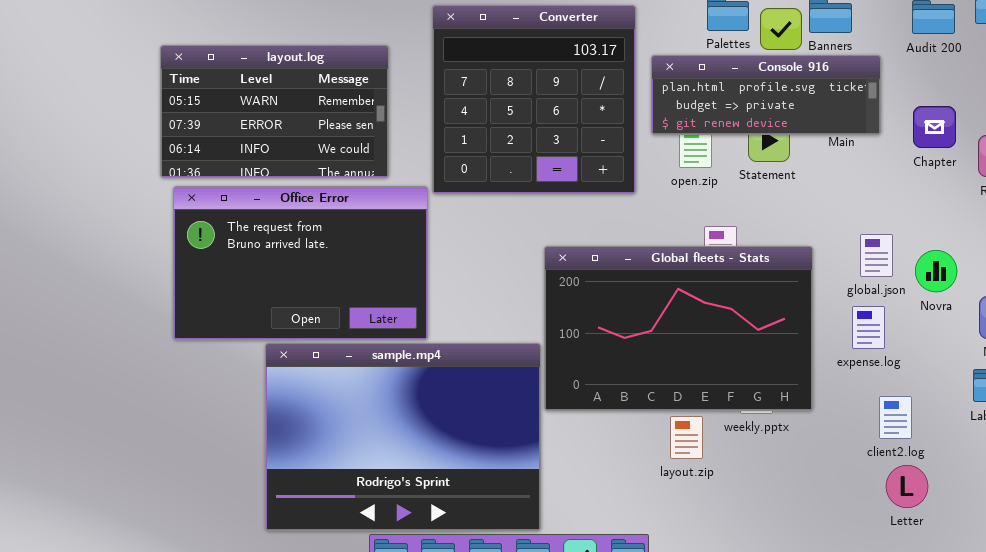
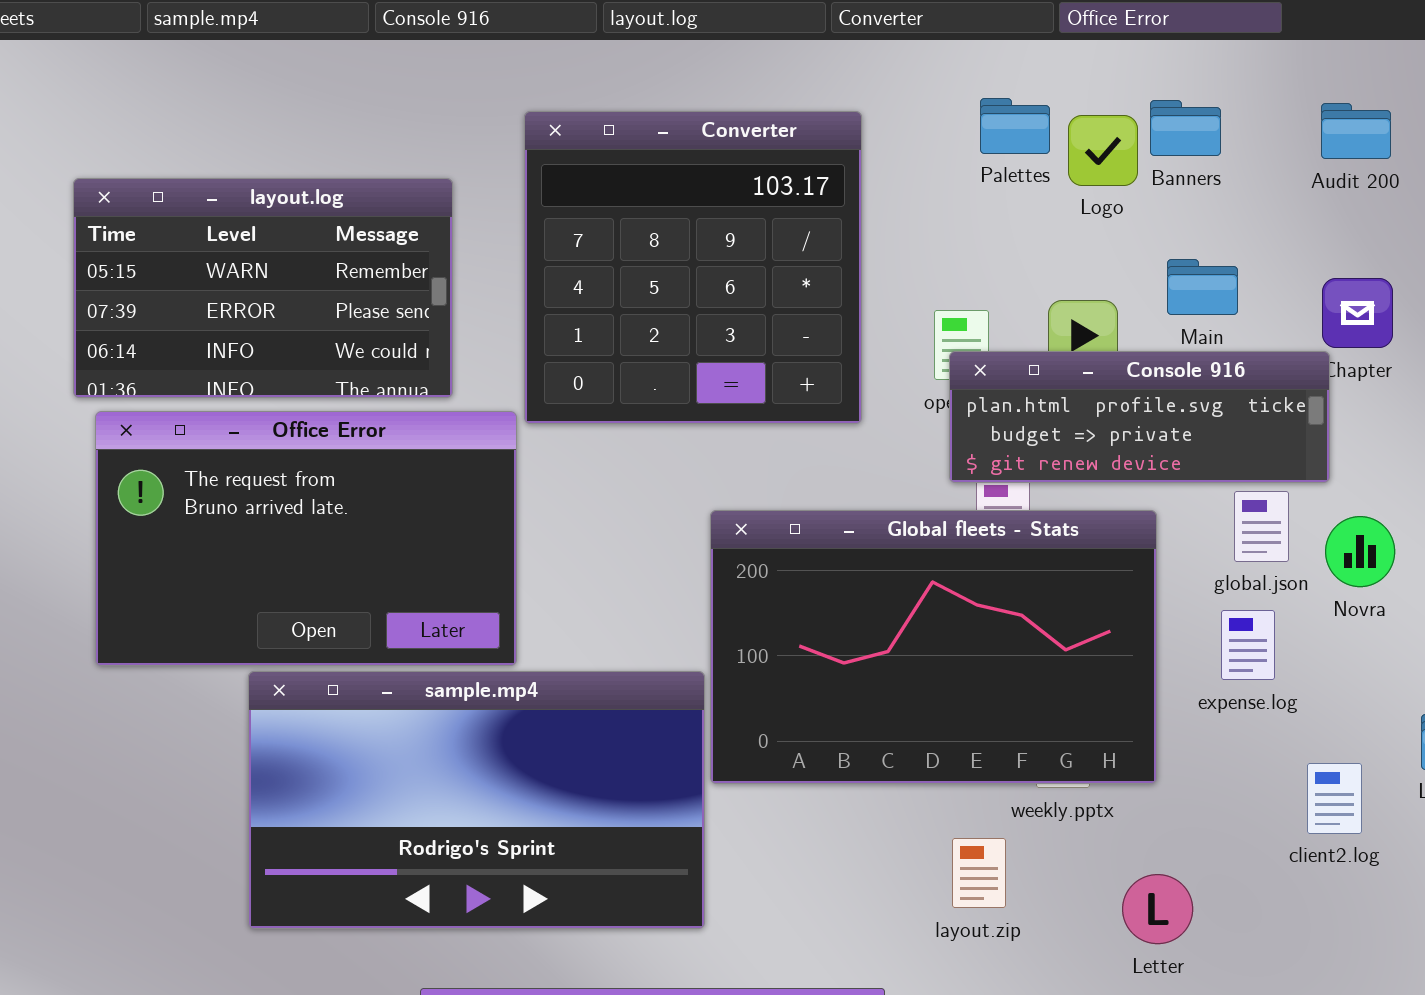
Console 916: [651,55,881,135] -> [949,351,1330,483], moved
sample.mp4: [265,343,541,531] -> [248,671,705,929], resized
client2.log: [879,396,912,439] -> [1307,763,1362,834], moved
layout.zip: [670,416,703,459] -> [952,838,1006,908], moved
Letter: [886,465,928,508] -> [1122,874,1193,944], moved

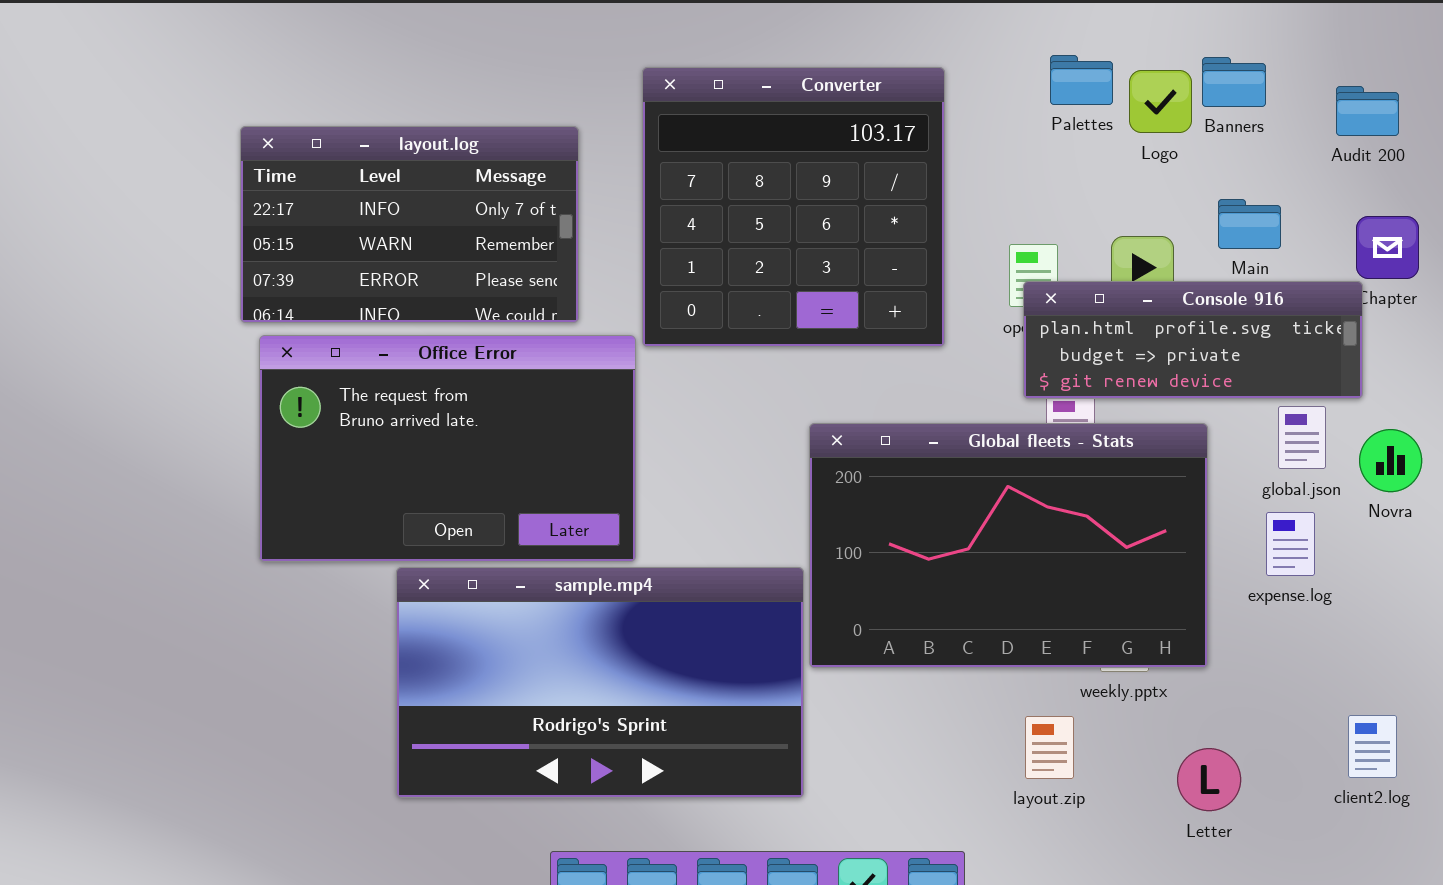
Audit 200: [1321,103,1391,159] -> [1336,86,1399,136], moved
layout.log: [73,178,453,398] -> [240,126,579,323], scrolled up 1 row
client2.log: [1307,763,1362,834] -> [1348,715,1397,778], moved

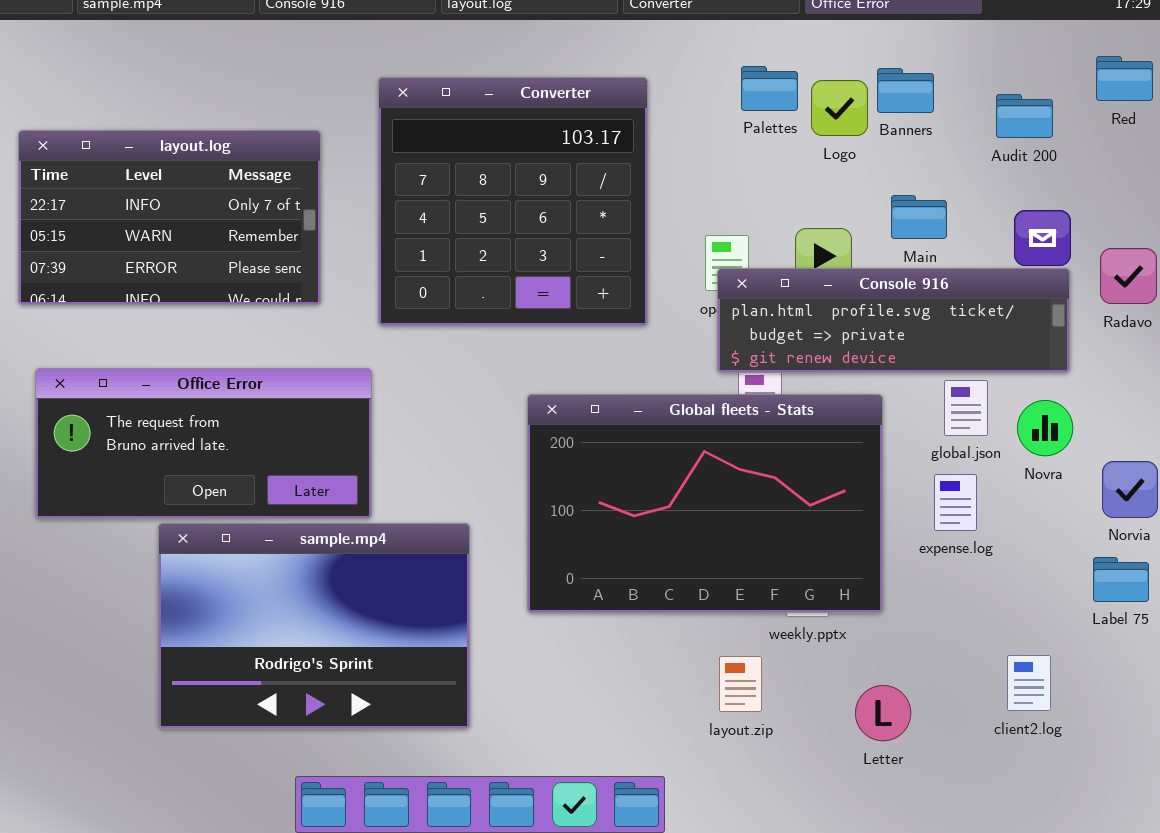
Console 916: [1023,281,1363,399] -> [717,268,1070,373], resized
Office Error: [259,335,636,562] -> [35,368,372,519], resized
sample.mp4: [396,567,804,798] -> [158,523,470,729], resized

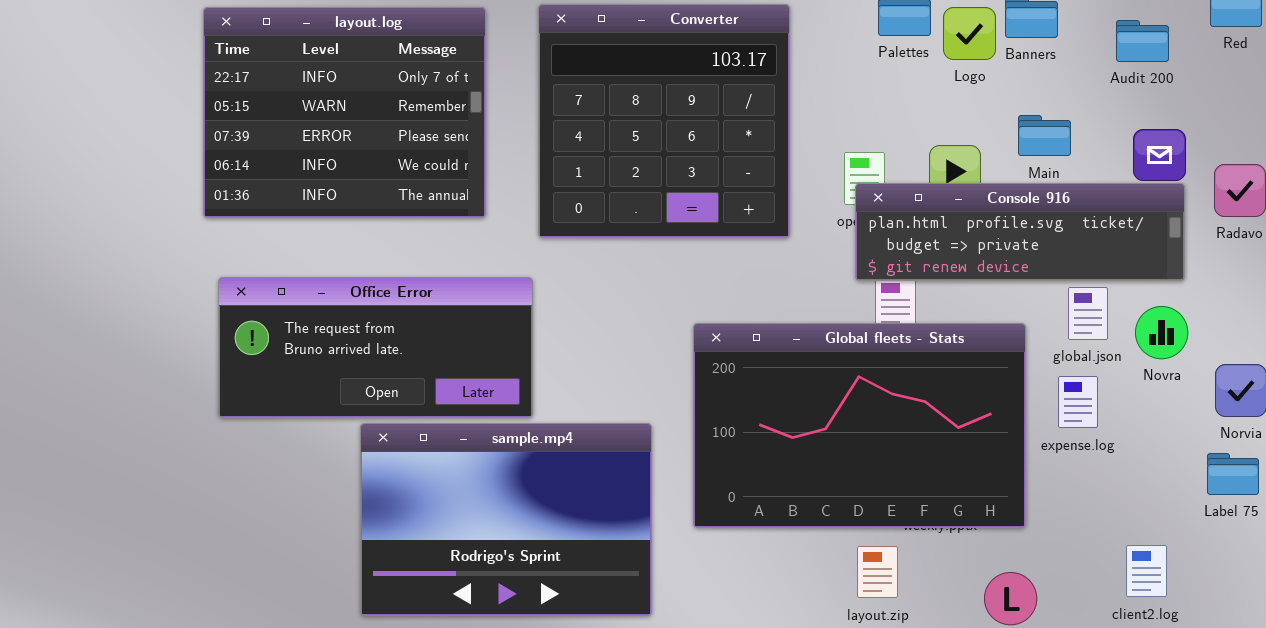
layout.log: [18,130,321,305] -> [203,7,486,218], resized
Global fleets - Stats: [527,394,883,613] -> [693,323,1026,528], moved
sample.mp4: [158,523,470,729] -> [360,423,652,616], moved

